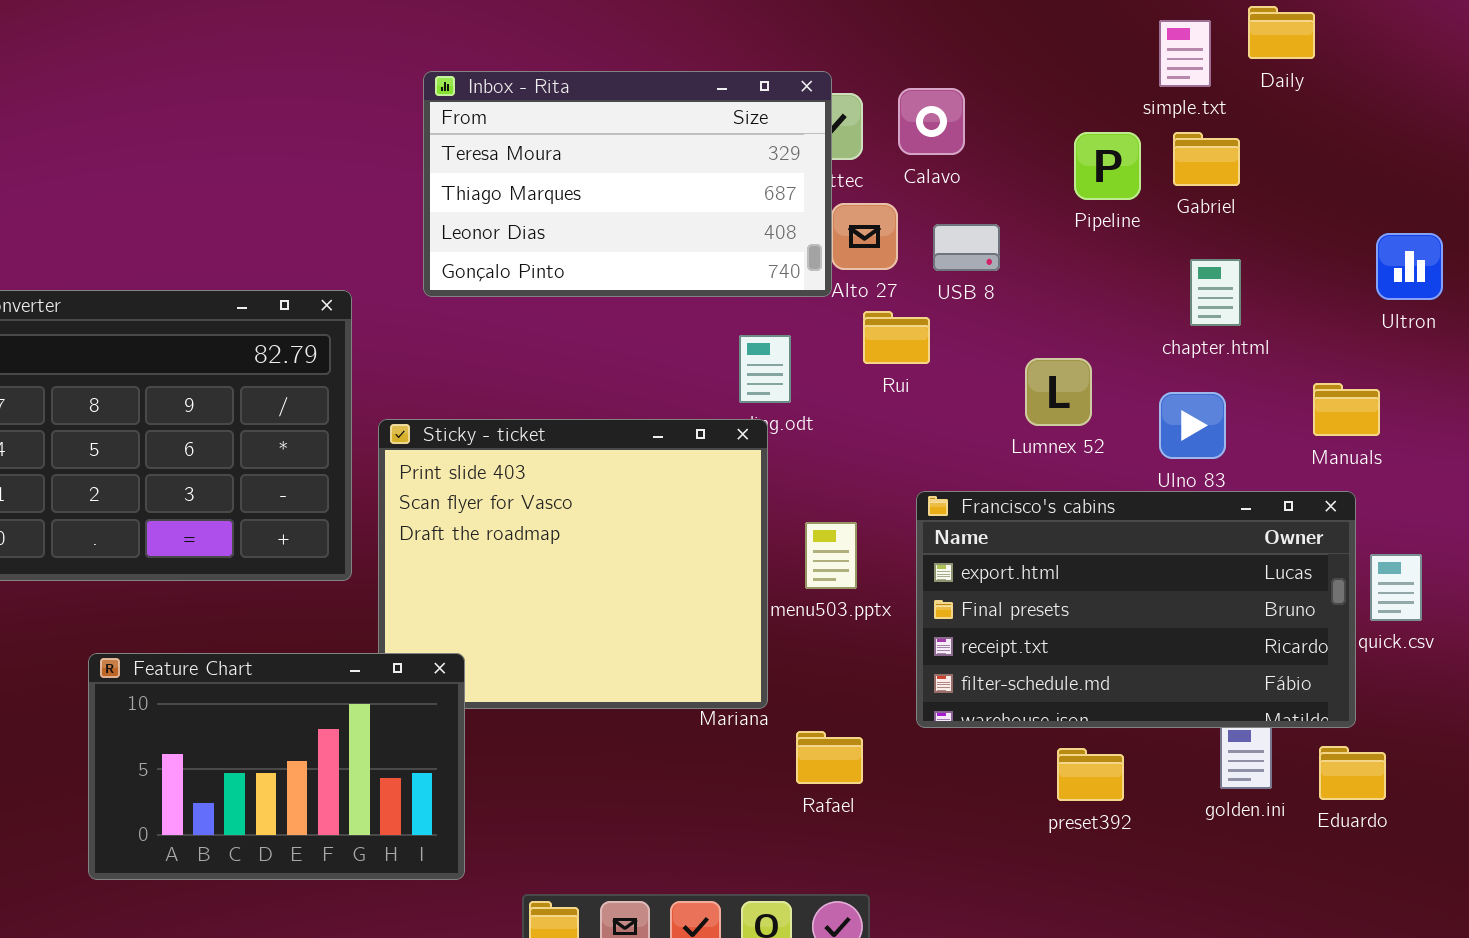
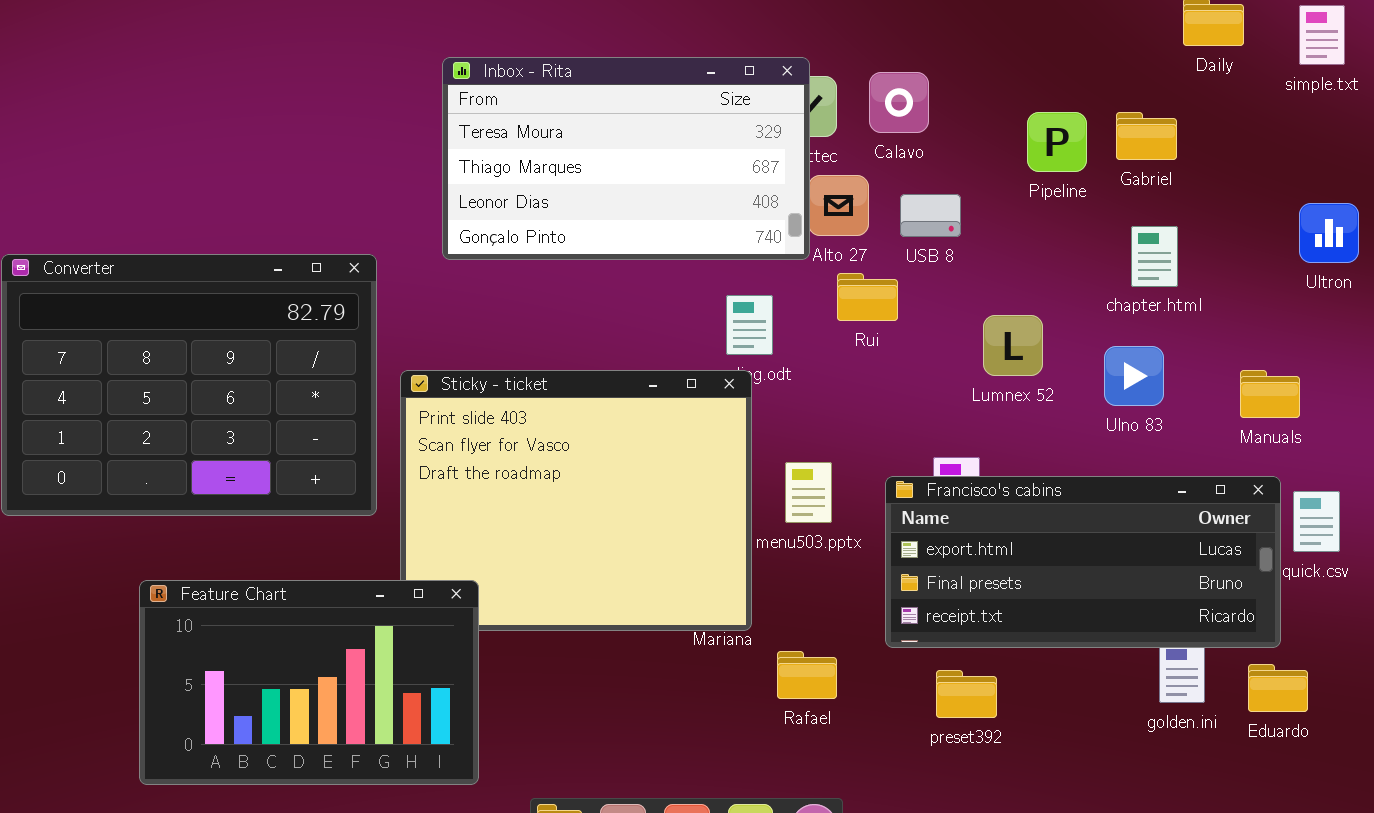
simple.txt: [1159,20,1211,87] -> [1299,5,1345,65], moved
Manuals: [1313,383,1380,436] -> [1240,370,1300,418], moved
Francisco's cabins: [916,491,1356,728] -> [885,476,1281,648], resized
preset392: [1057,748,1124,801] -> [936,670,997,718], moved

